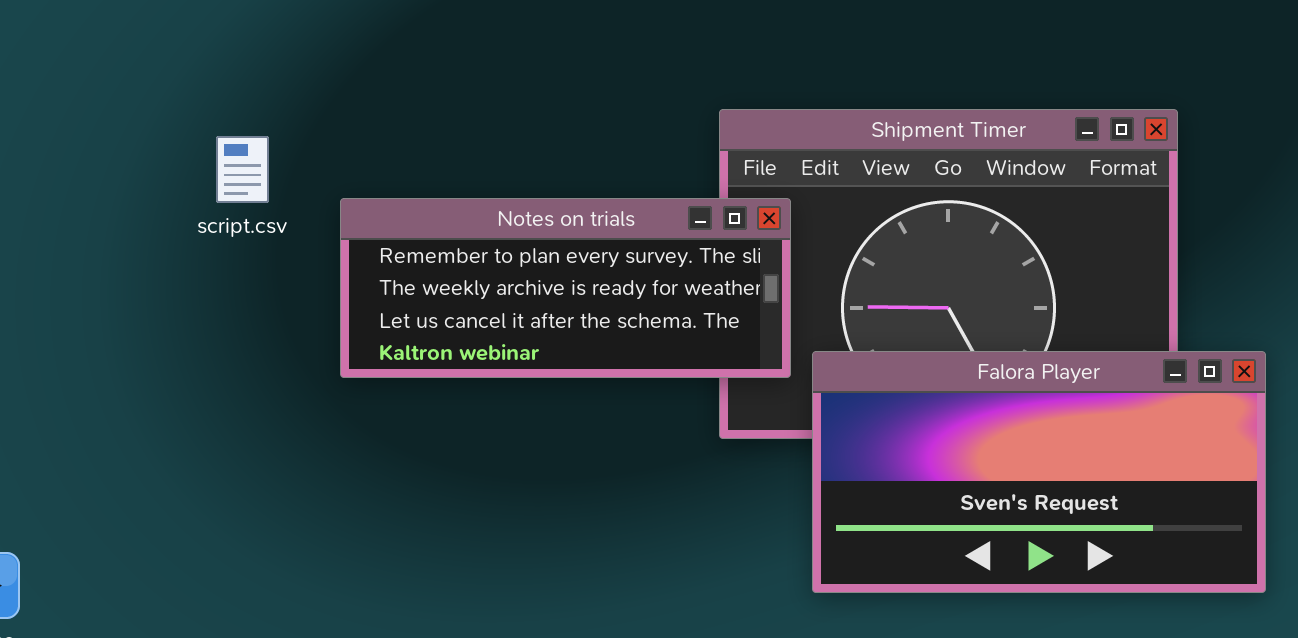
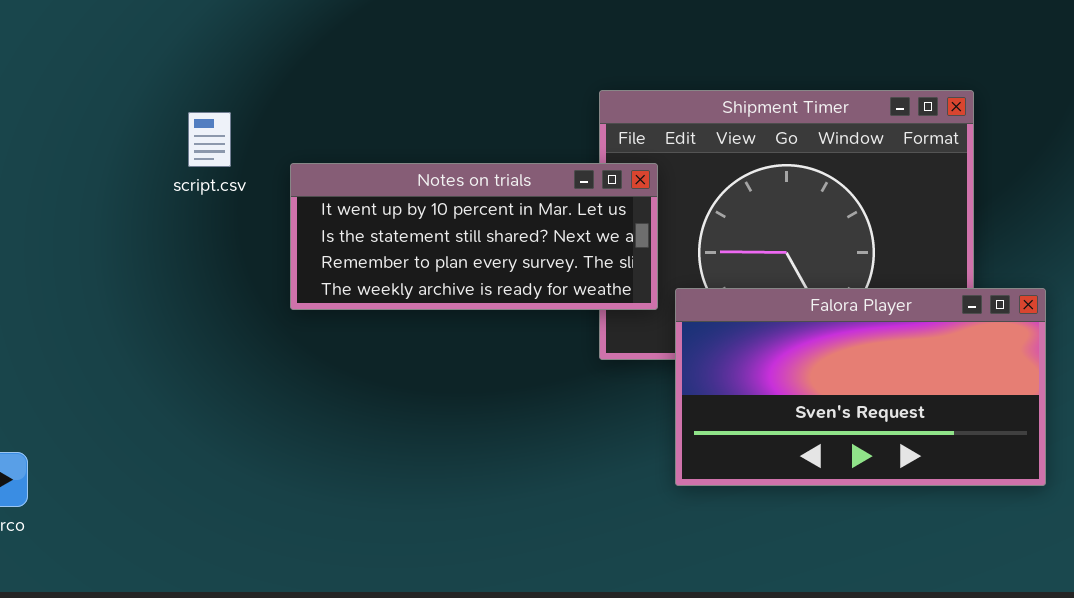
Notes on trials: [340,198,791,378] -> [290,163,658,310], scrolled up 2 rows

